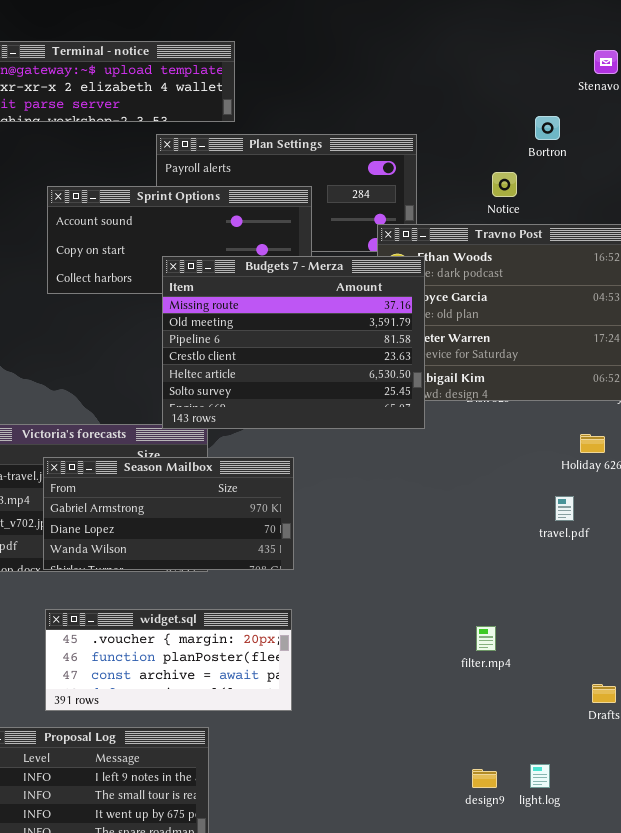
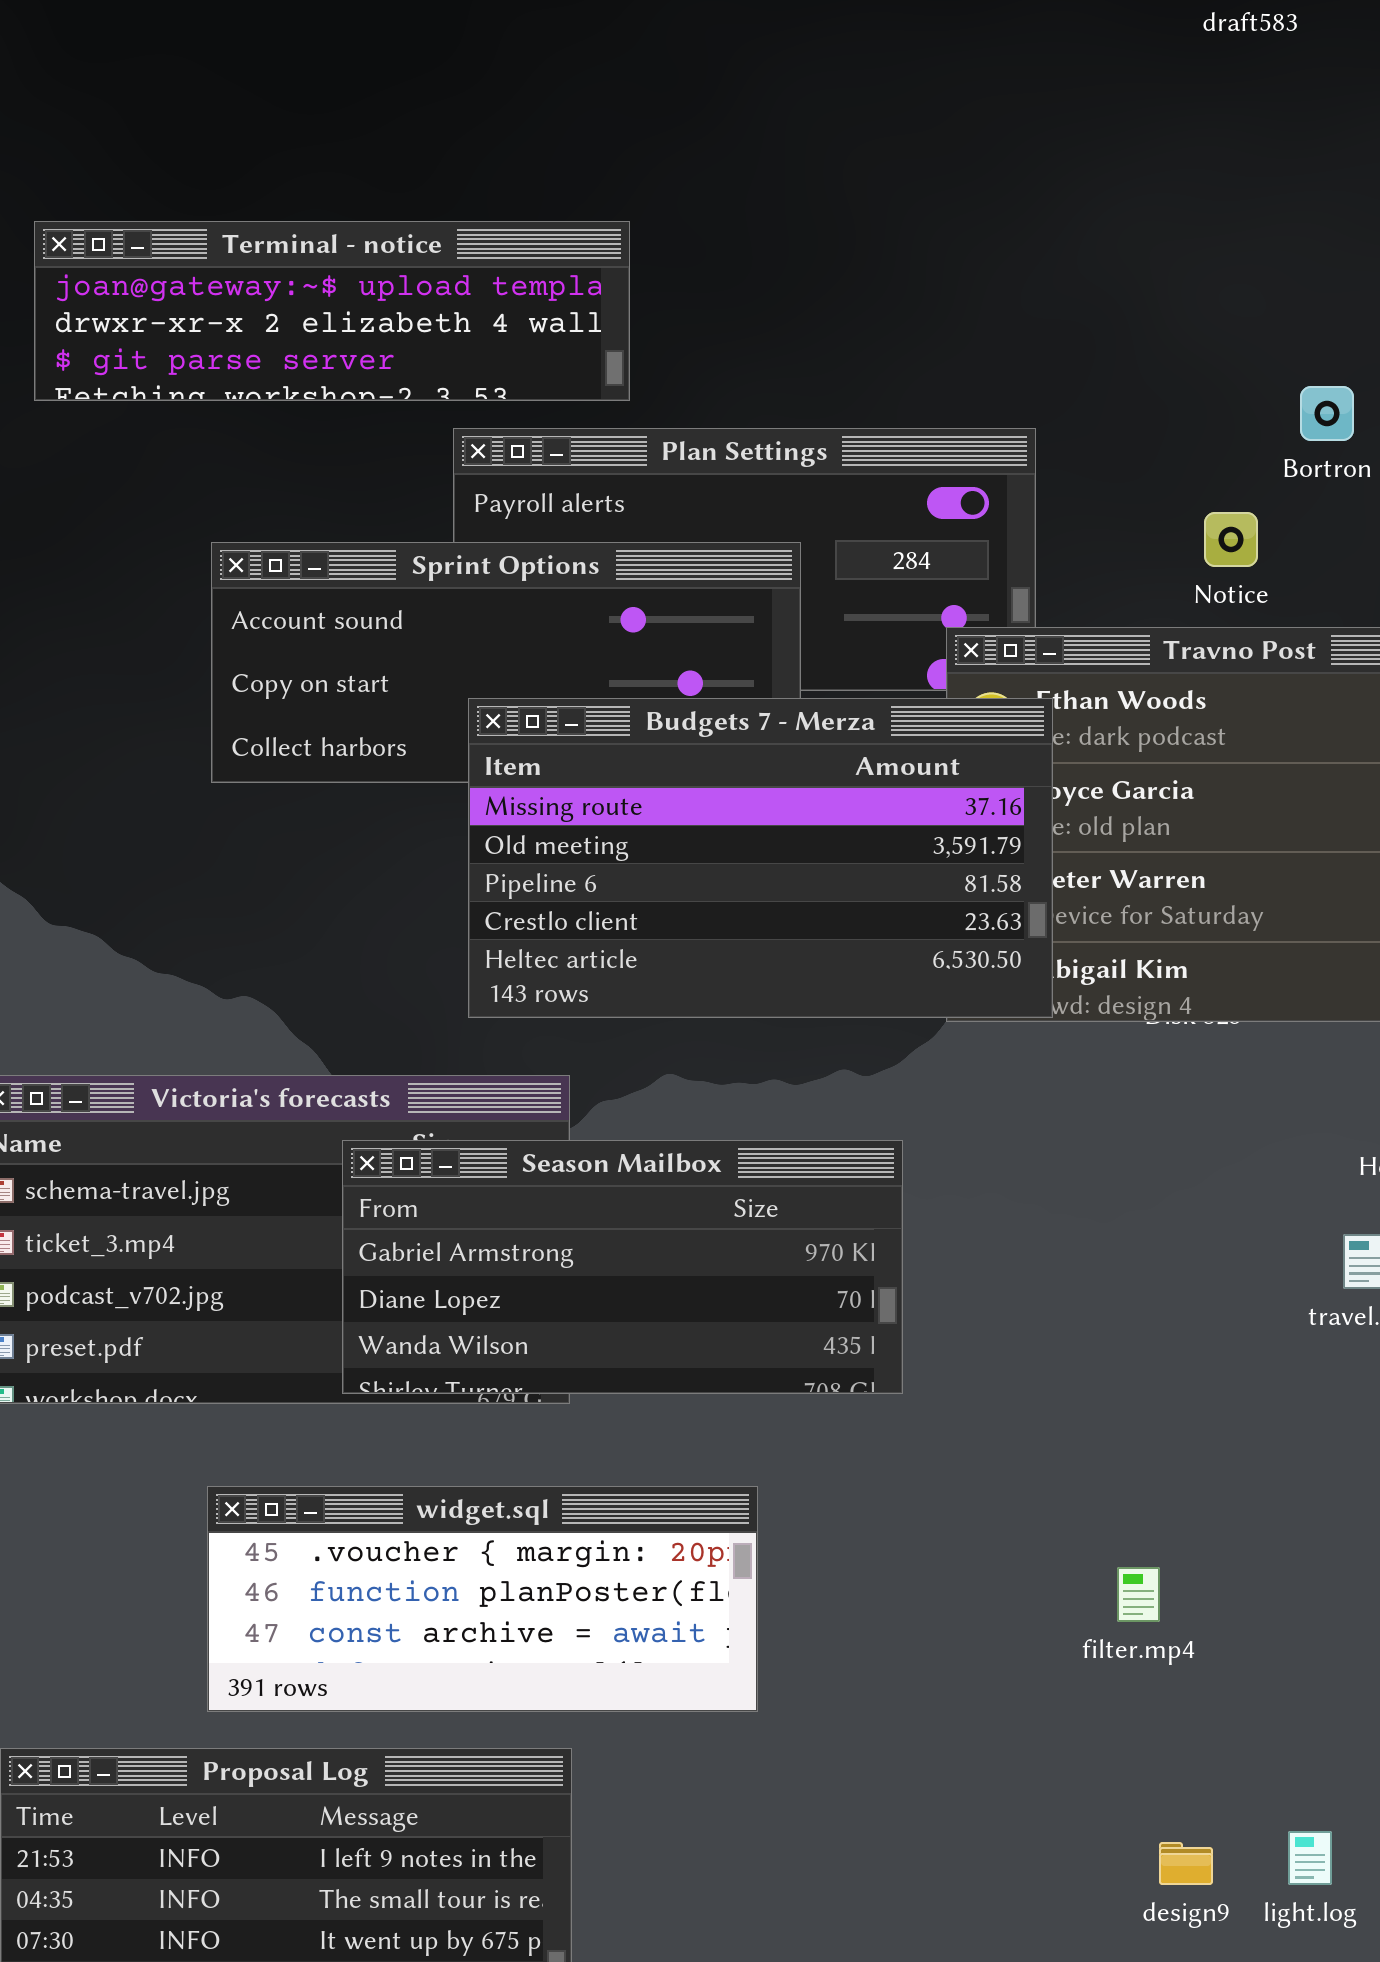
Budgets 7 - Merza: [162,256,425,429] -> [468,698,1053,1018], resized
Season Mailbox: [43,457,294,570] -> [342,1140,903,1394], moved
filter.mp4: [476,626,496,651] -> [1117,1567,1160,1622], moved

